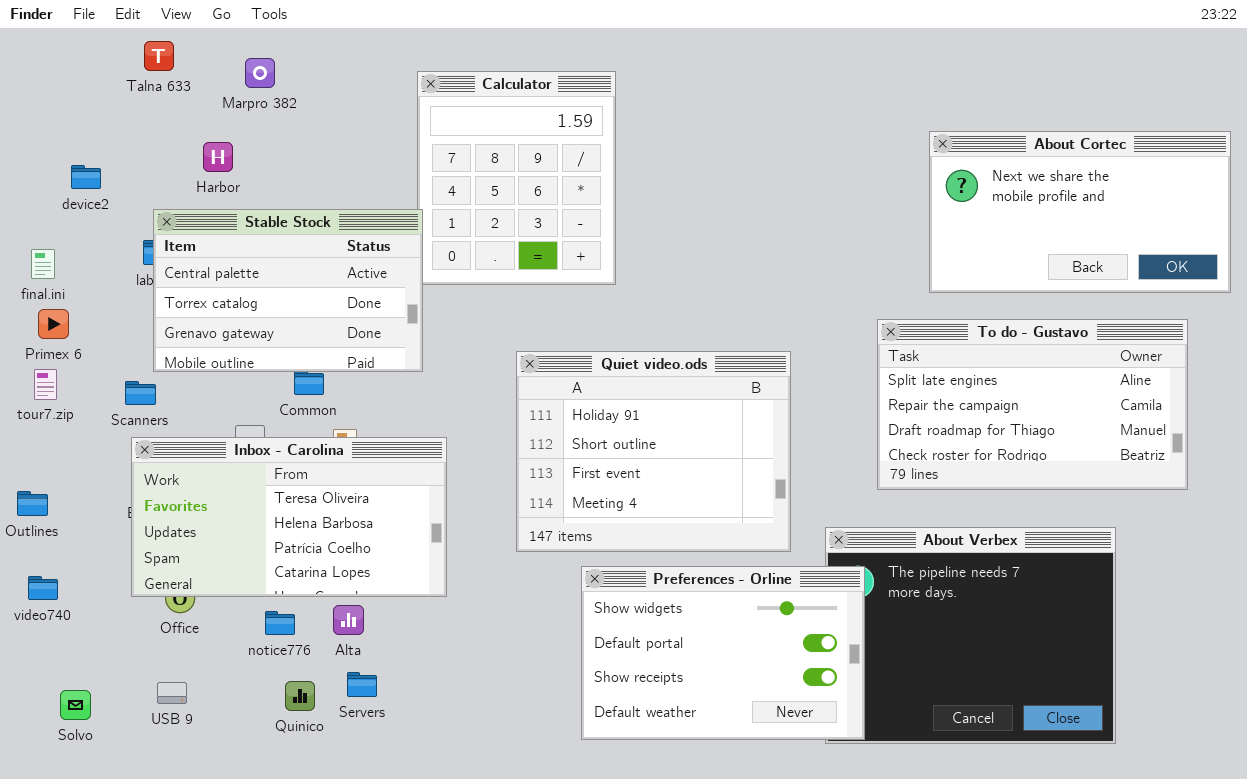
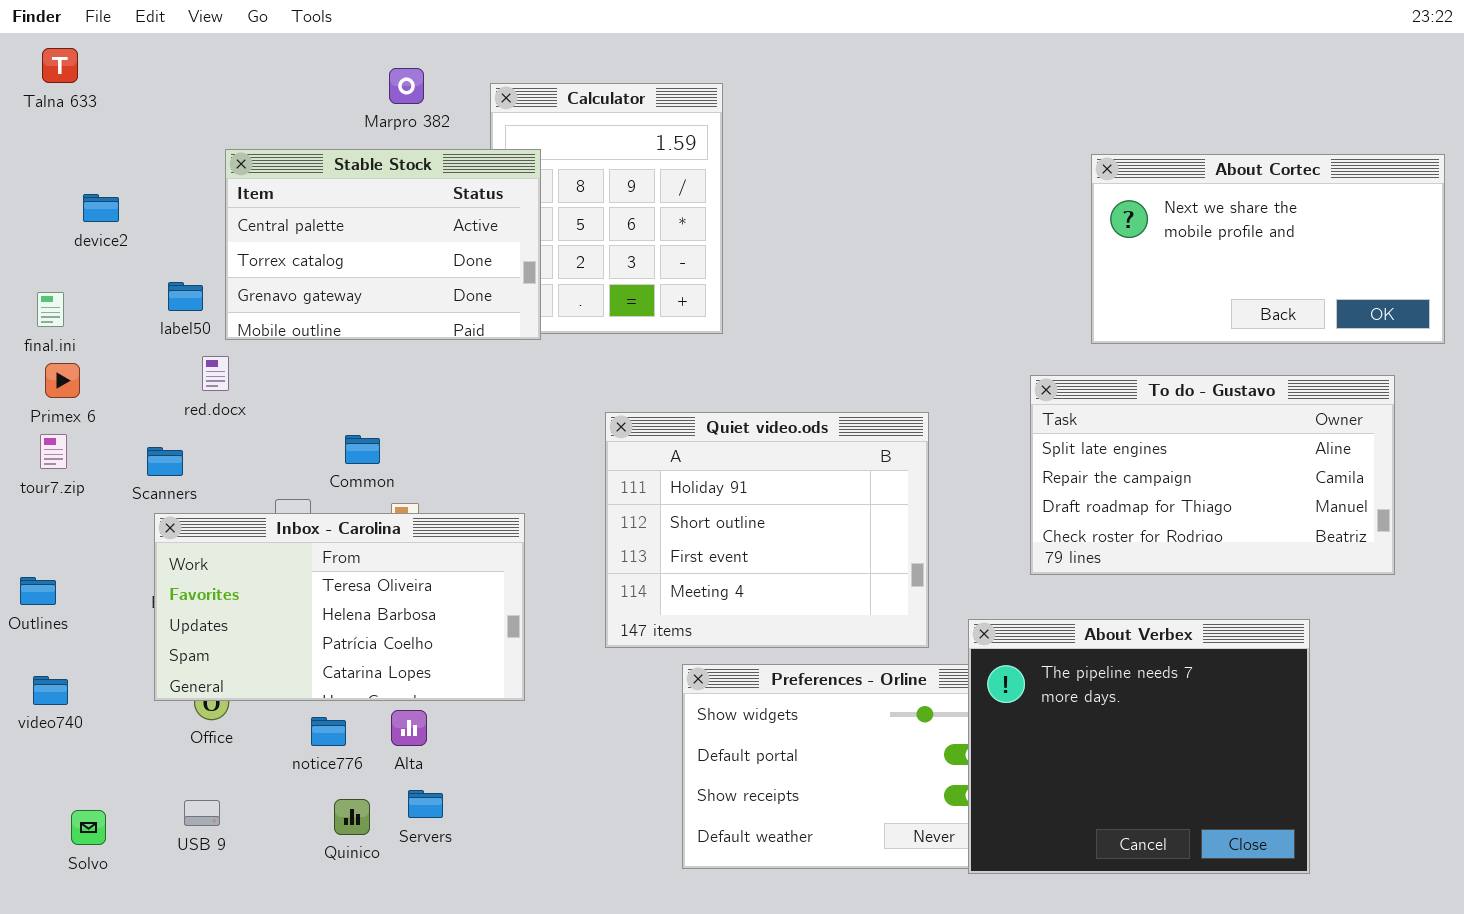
Talna 633: [144,41,174,71] -> [42,48,78,83], moved
Marpro 382: [245,58,275,88] -> [389,68,424,104], moved
Stable Stock: [153,209,423,372] -> [225,149,541,340], moved
About Verbex: [825,527,1116,744] -> [968,619,1310,874], raised

